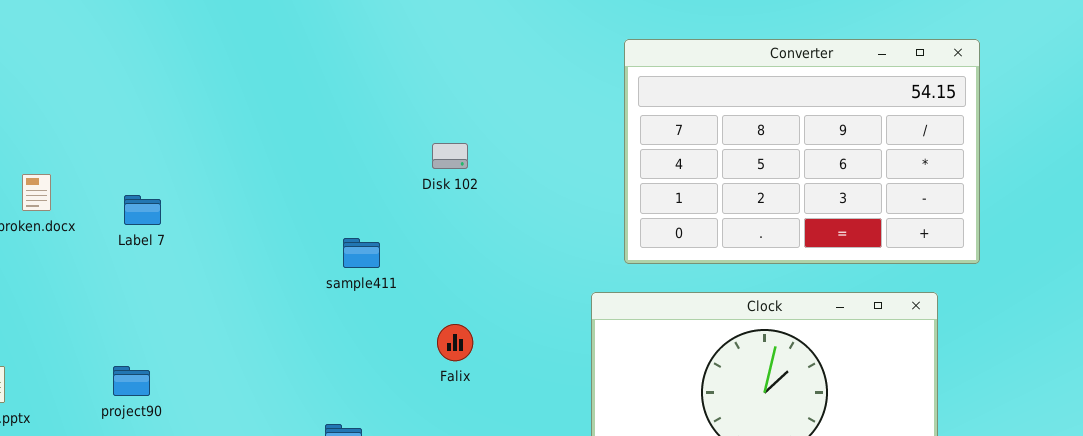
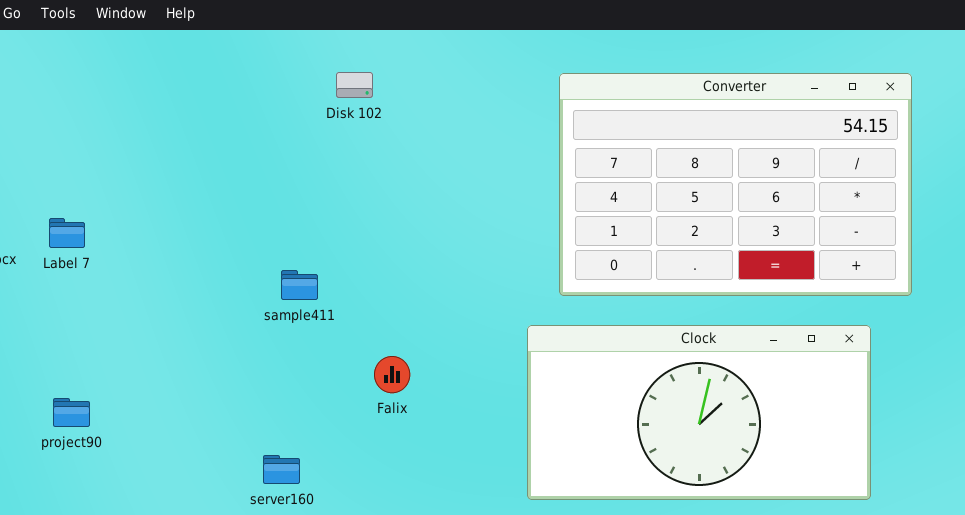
Disk 102: [432,143,468,169] -> [336,72,373,98], moved
Label 7: [124,195,161,225] -> [49,218,85,248], moved

